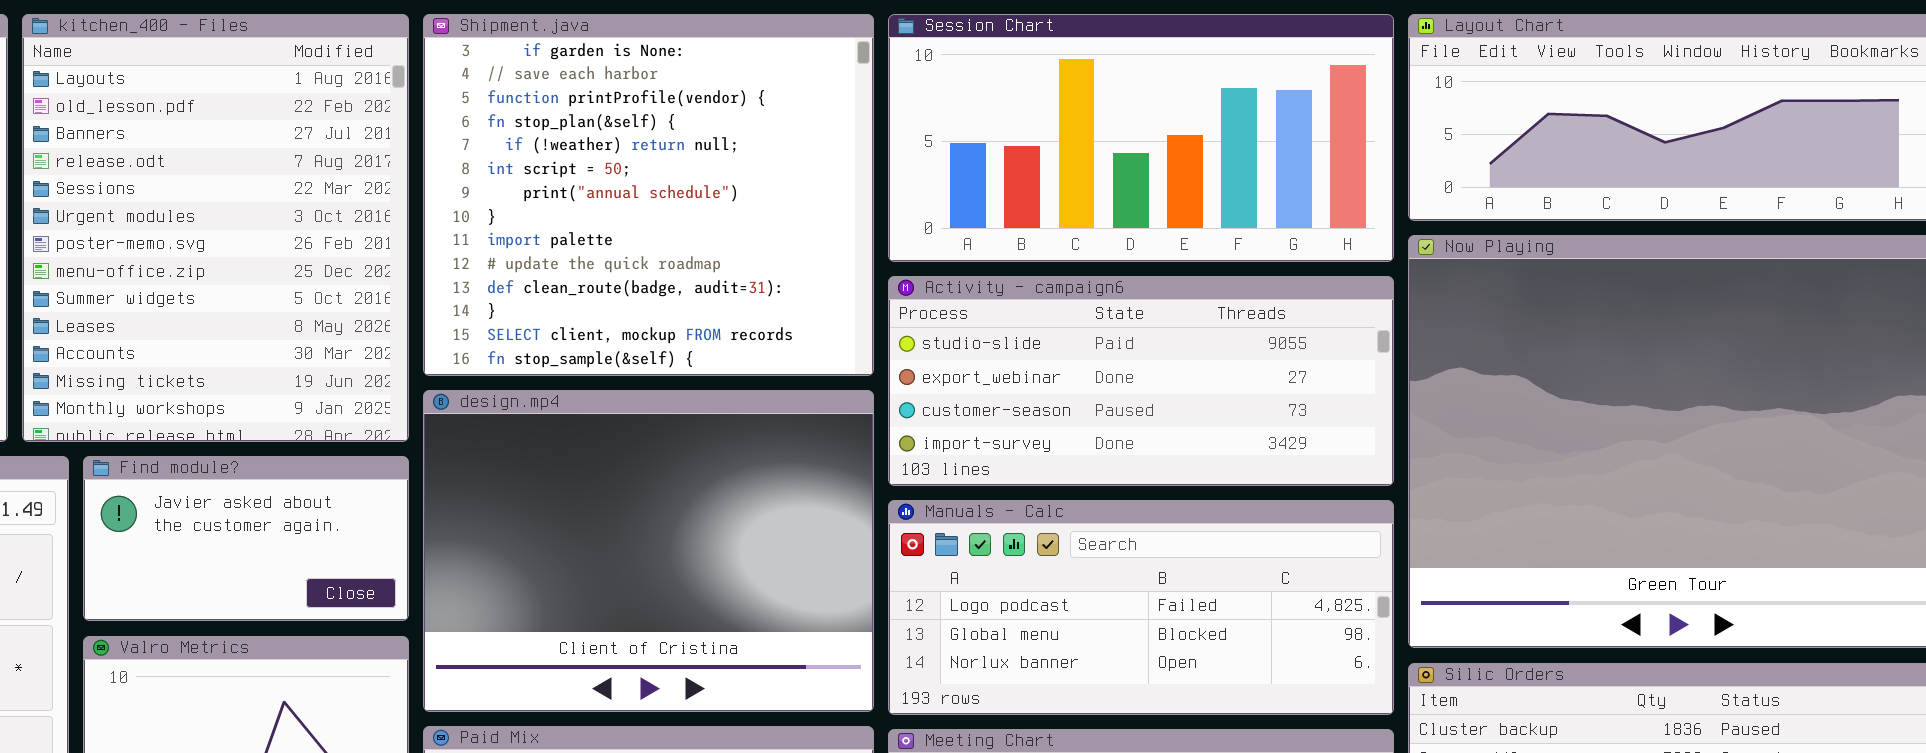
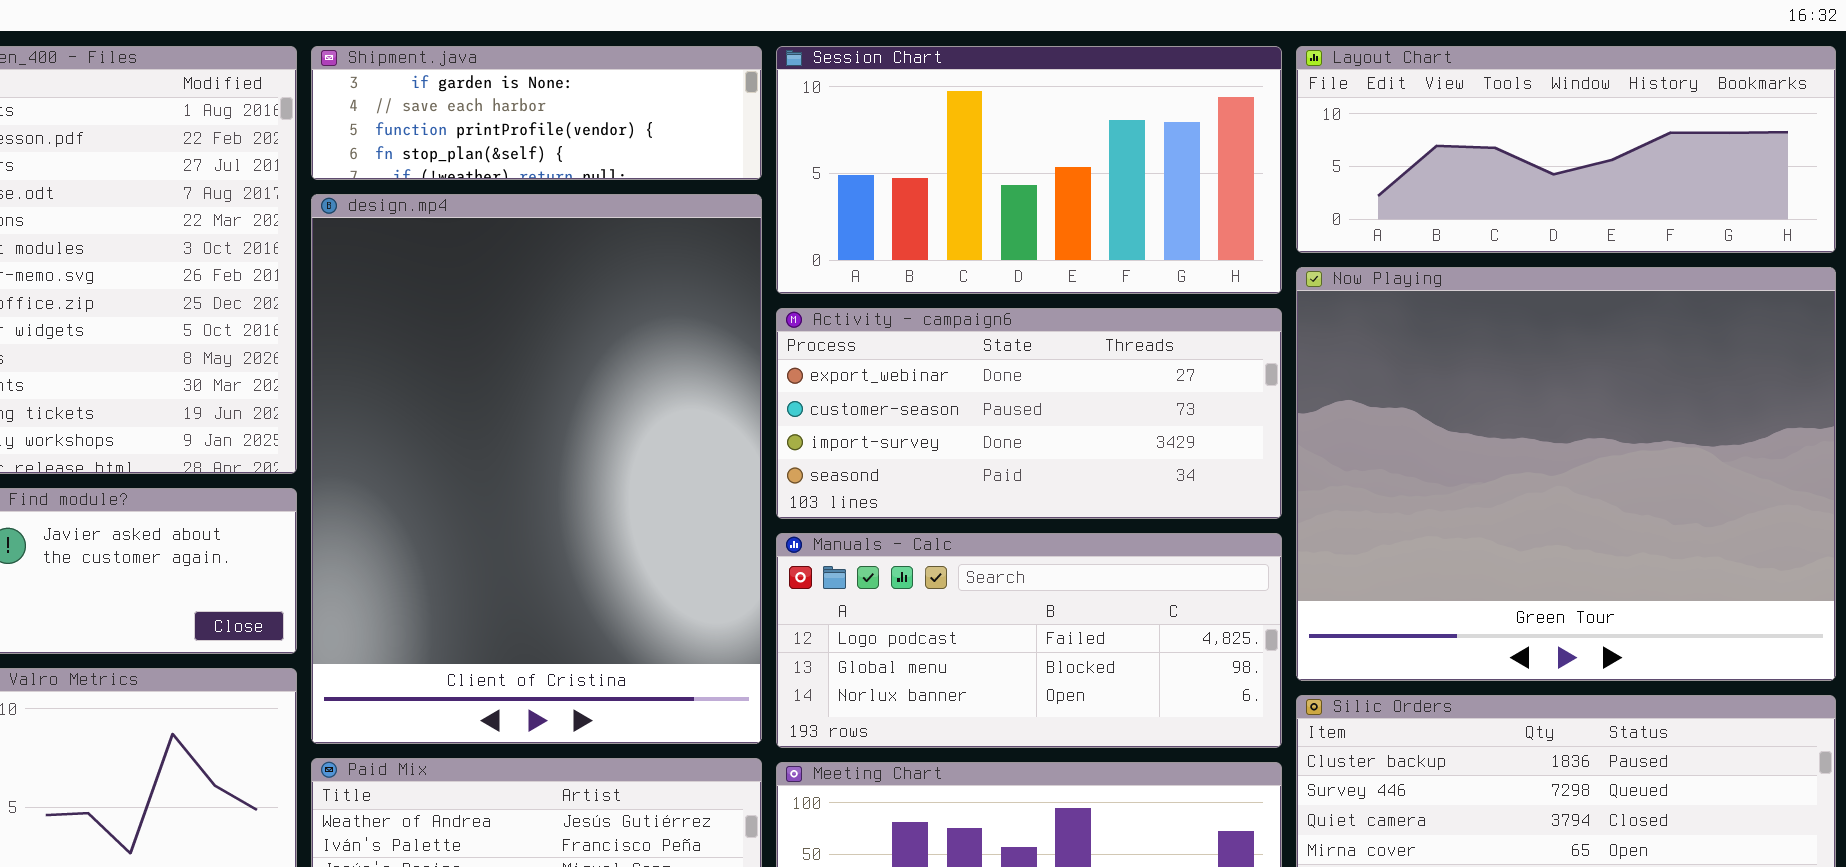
Shipment.java: [423,14,874,376] -> [311,46,762,180], resized
Activity - campaign6: [888,276,1394,486] -> [776,308,1282,519], scrolled down 1 row
design.mp4: [423,390,874,712] -> [311,194,762,744], resized

